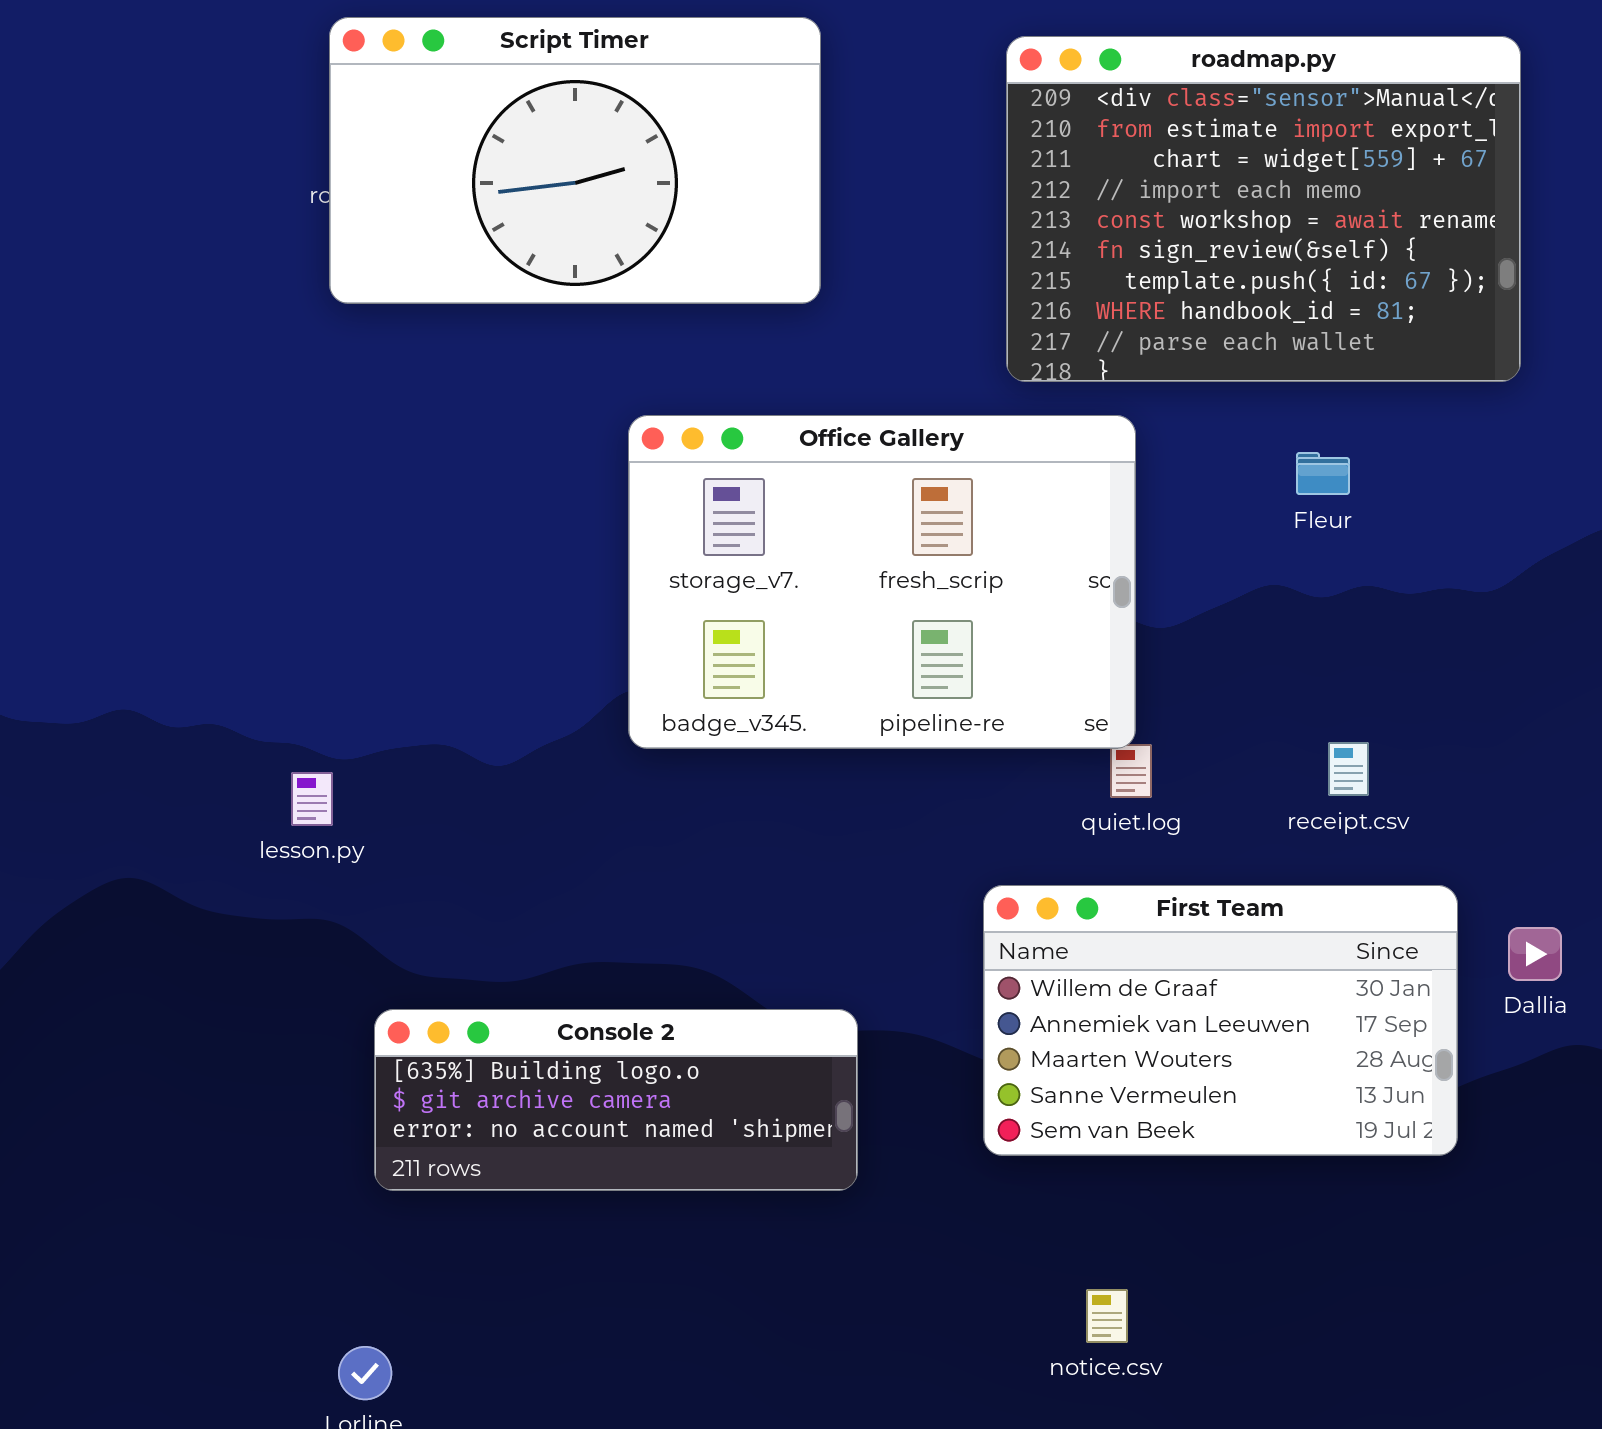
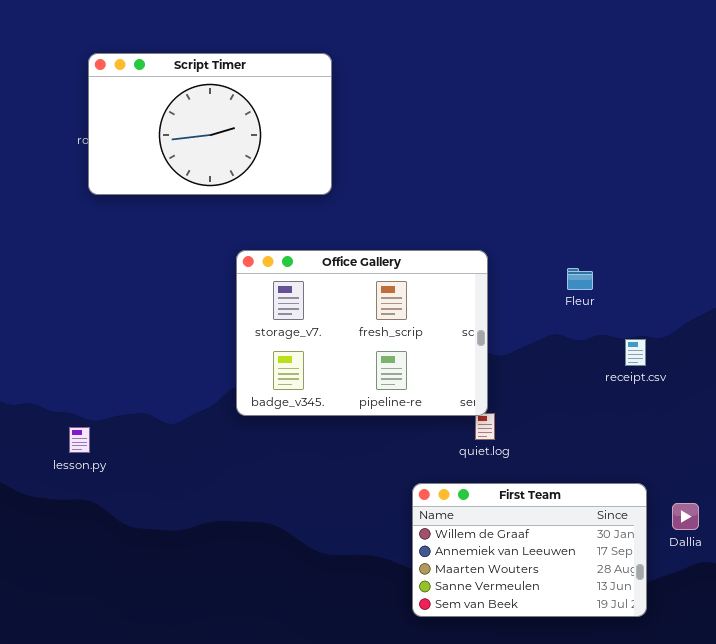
roadmap.py: [1006,36,1521,382] -> none, closed
receipt.csv: [1328,742,1369,796] -> [625,339,646,366], moved
Console 2: [374,1009,858,1191] -> none, closed

